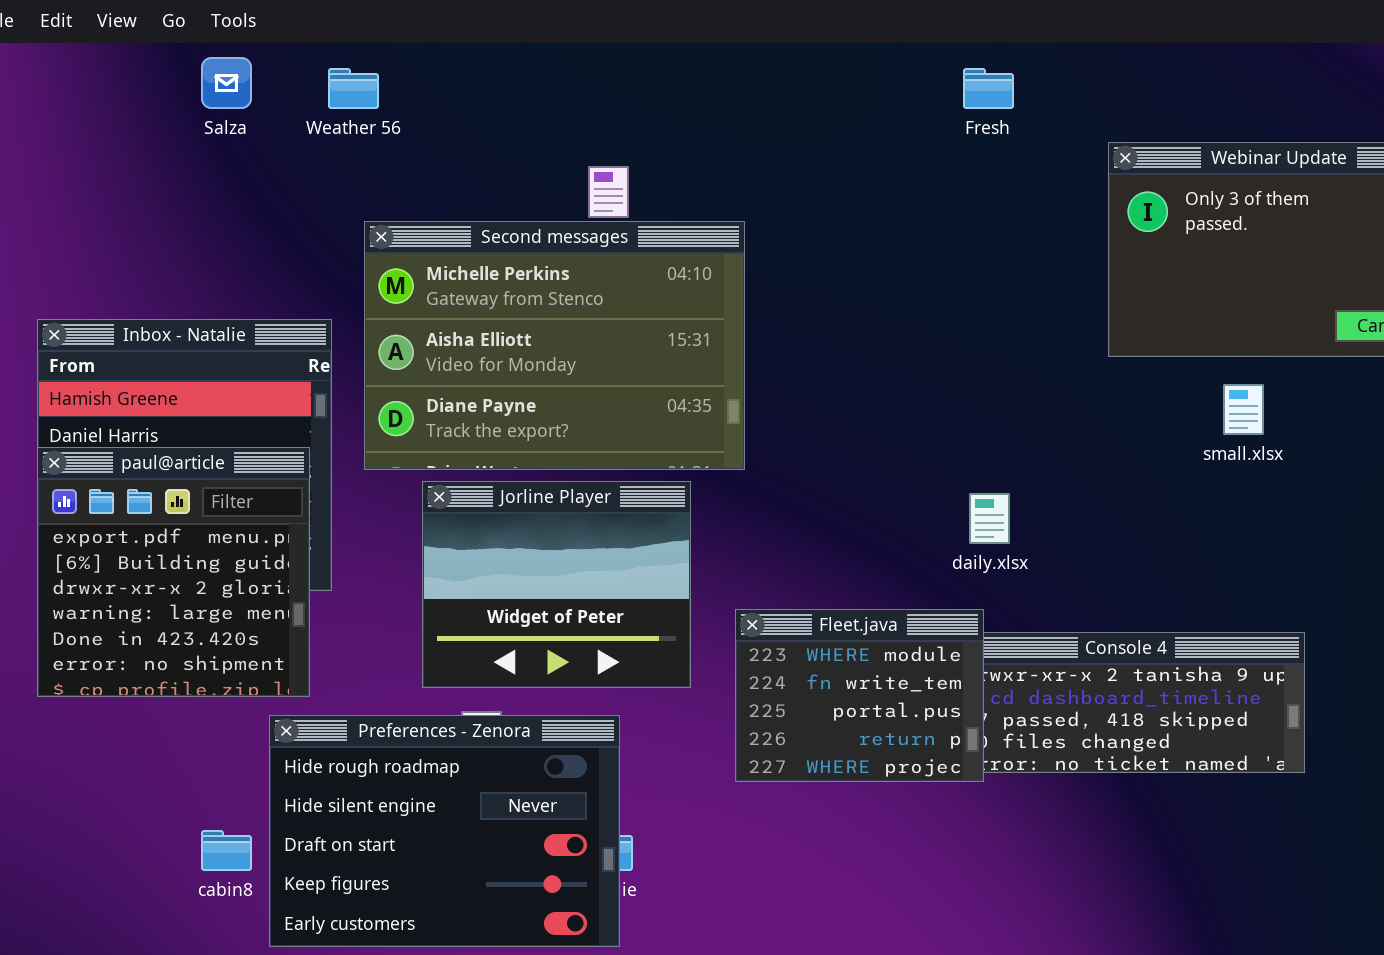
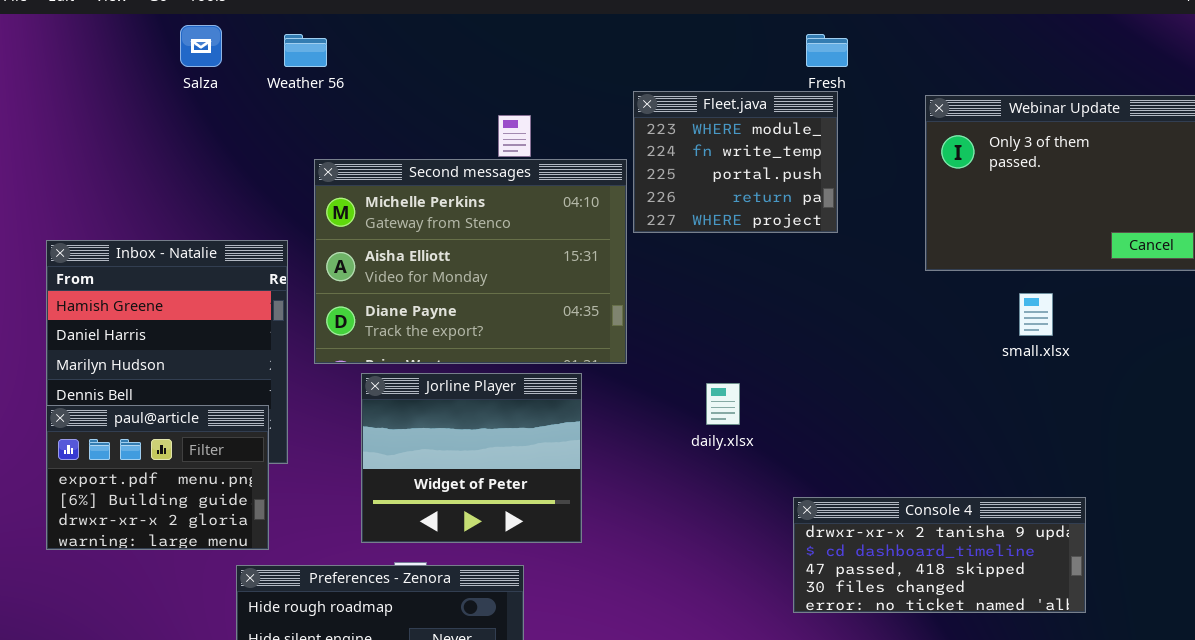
paul@article: [37,447,310,697] -> [46,405,269,550], resized
daily.xlsx: [969,493,1010,544] -> [706,383,740,425], moved
Fleet.java: [735,609,984,782] -> [633,91,838,233], moved

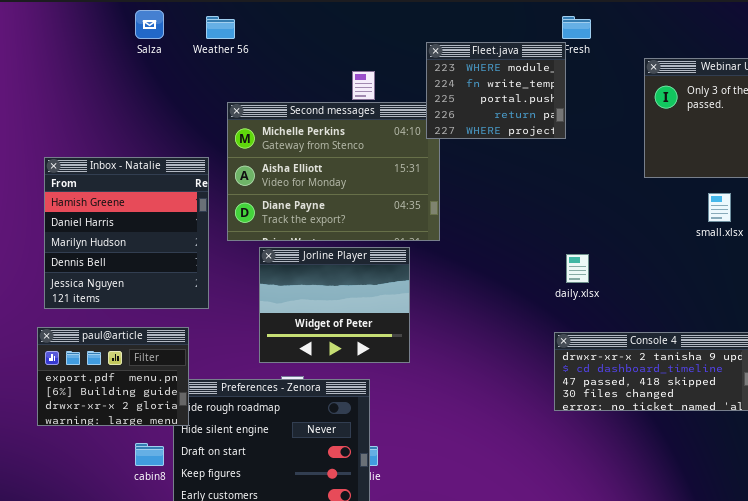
Fleet.java: [633,91,838,233] -> [426,42,566,139], moved
daily.xlsx: [706,383,740,425] -> [566,254,589,283], moved
paul@article: [46,405,269,550] -> [37,327,189,426], moved

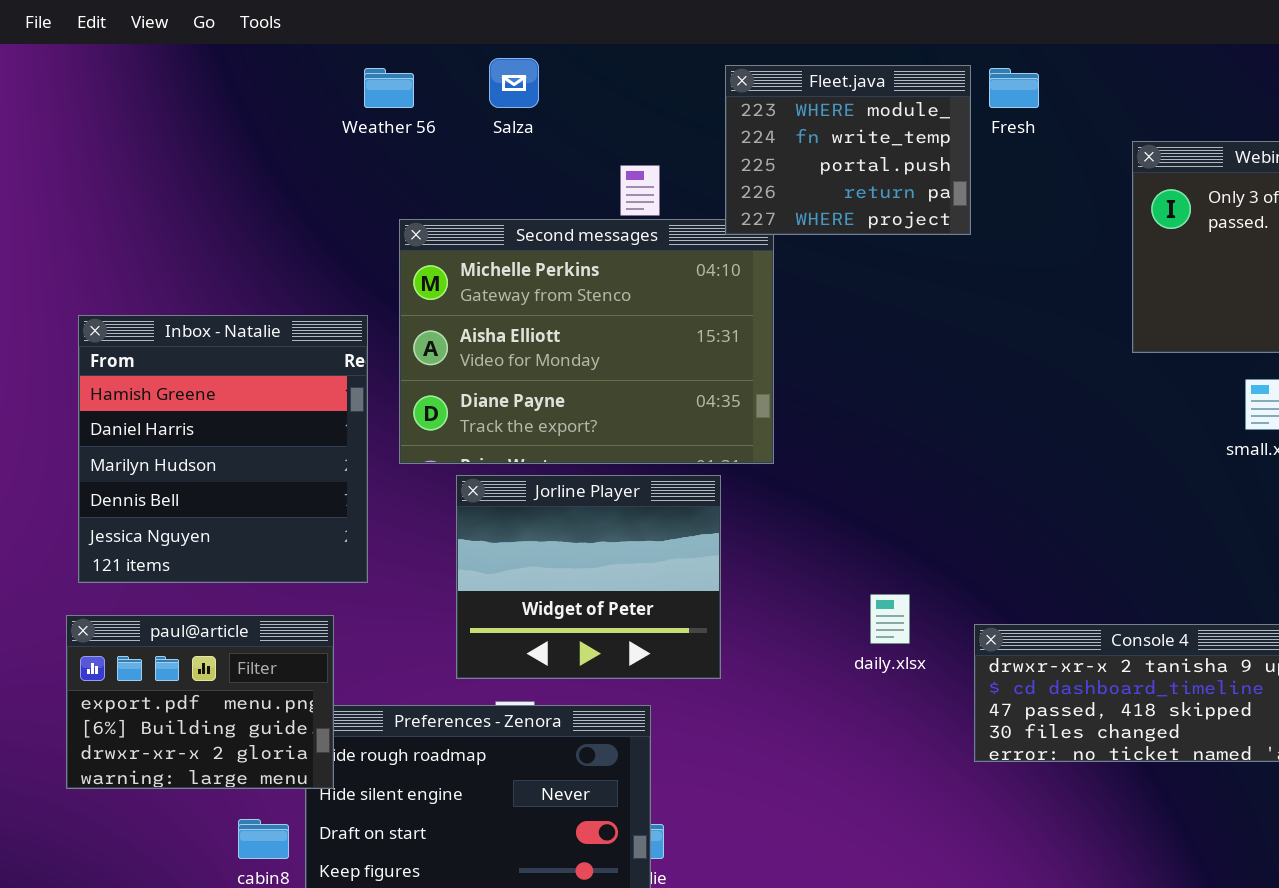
Salza: [135,10,164,39] -> [489,58,539,108], moved
Fleet.java: [426,42,566,139] -> [725,65,971,235], moved
daily.xlsx: [566,254,589,283] -> [870,594,910,644], moved

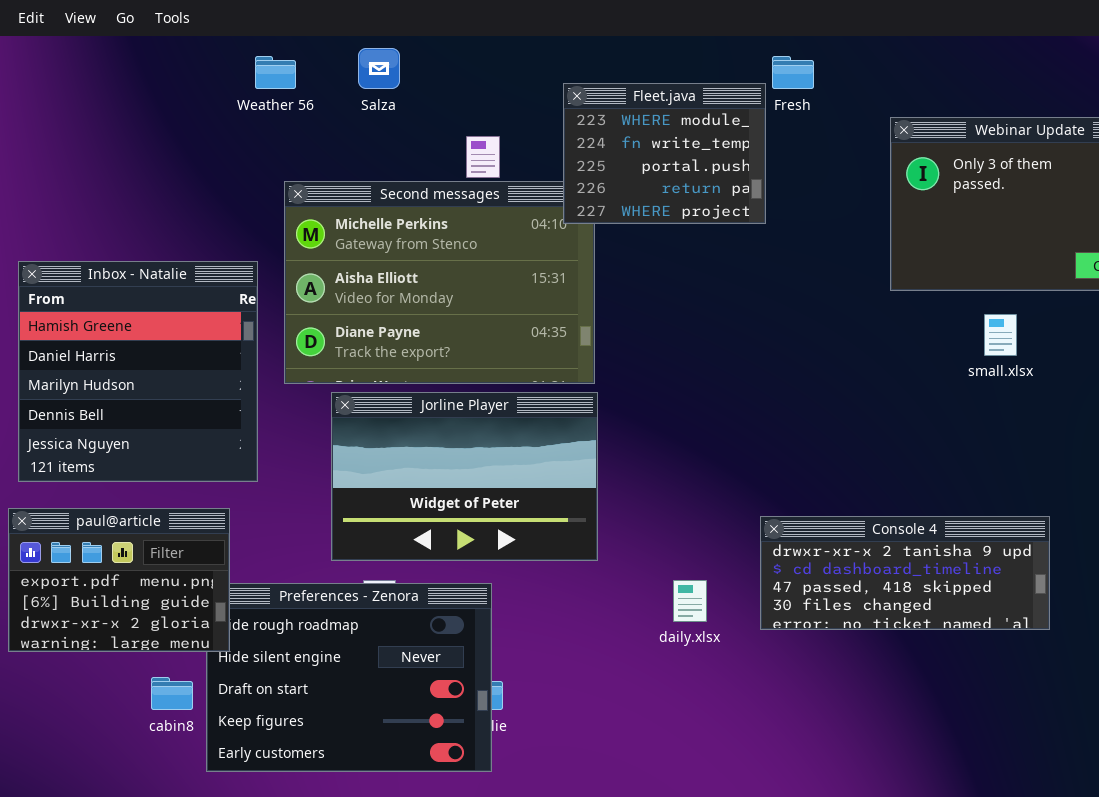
Fleet.java: [725,65,971,235] -> [563,83,766,224], moved
Jorline Player: [456,475,721,679] -> [331,392,598,561], resized
daily.xlsx: [870,594,910,644] -> [673,580,707,622], moved

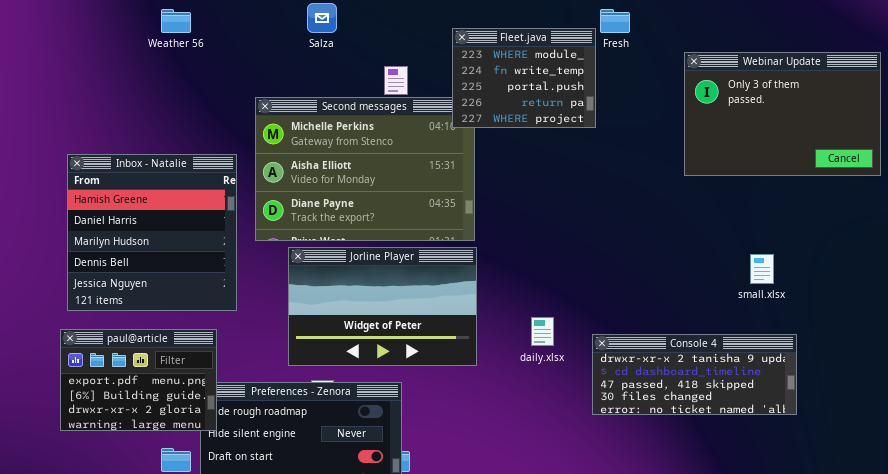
Weather 56: [255,56,296,89] -> [161,9,191,33], moved
small.xlsx: [984,314,1017,356] -> [750,254,774,284], moved
daily.xlsx: [673,580,707,622] -> [531,317,554,346], moved

